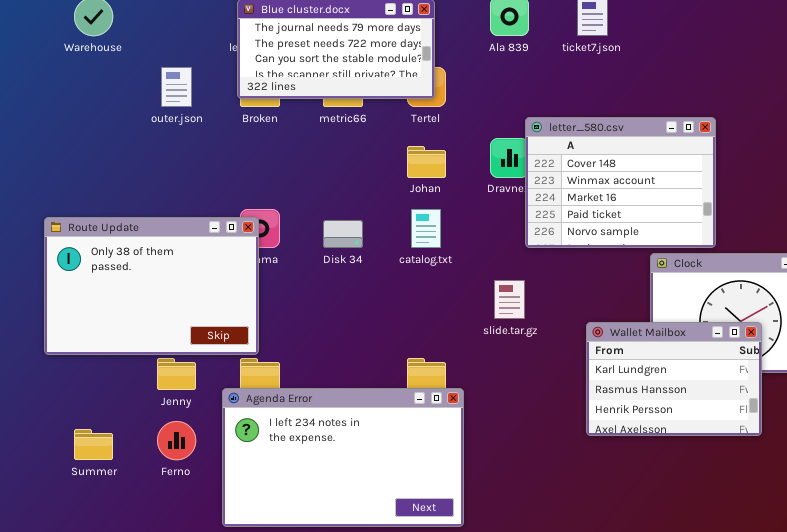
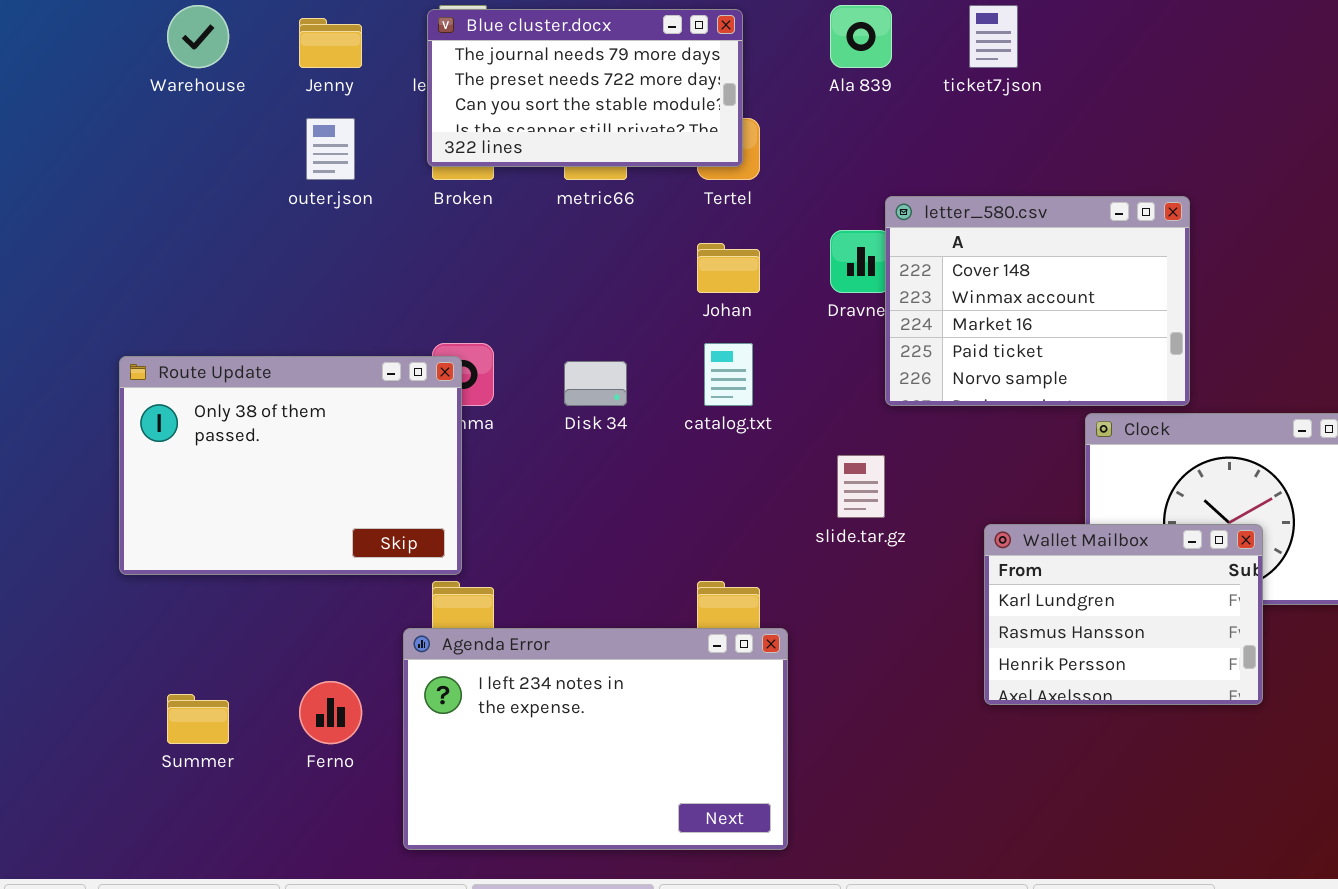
Jenny: [157,358,196,390] -> [299,18,362,68], moved

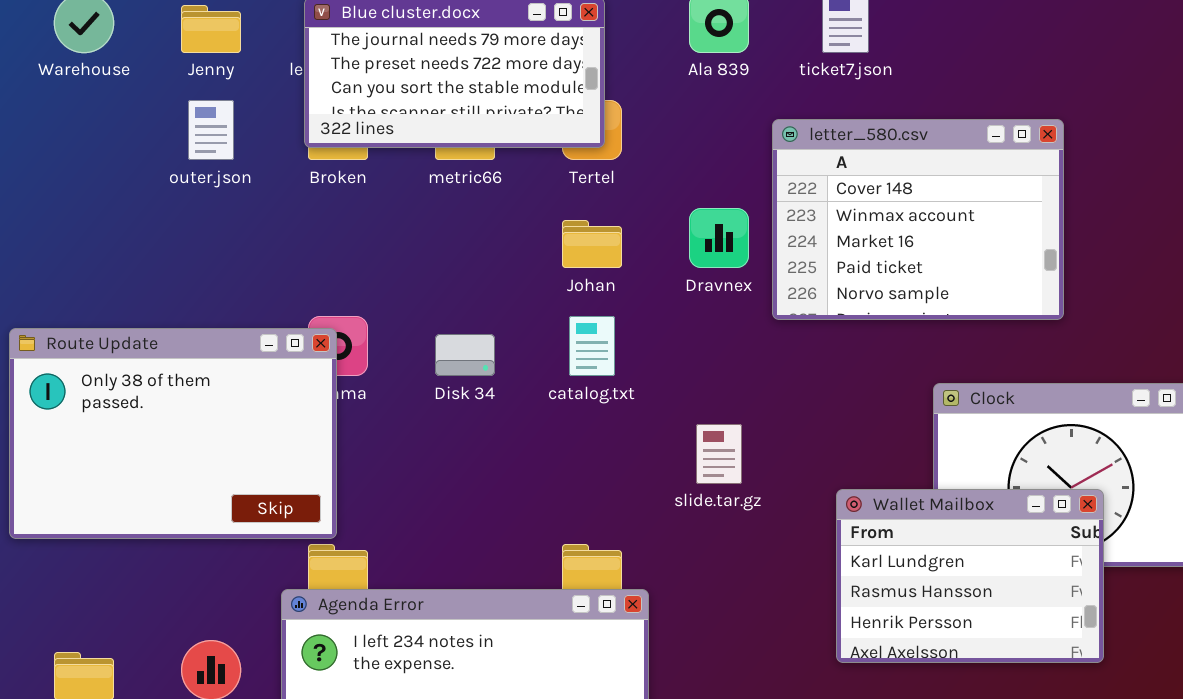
letter_580.csv: [885,196,1190,406] -> [772,119,1064,320], moved

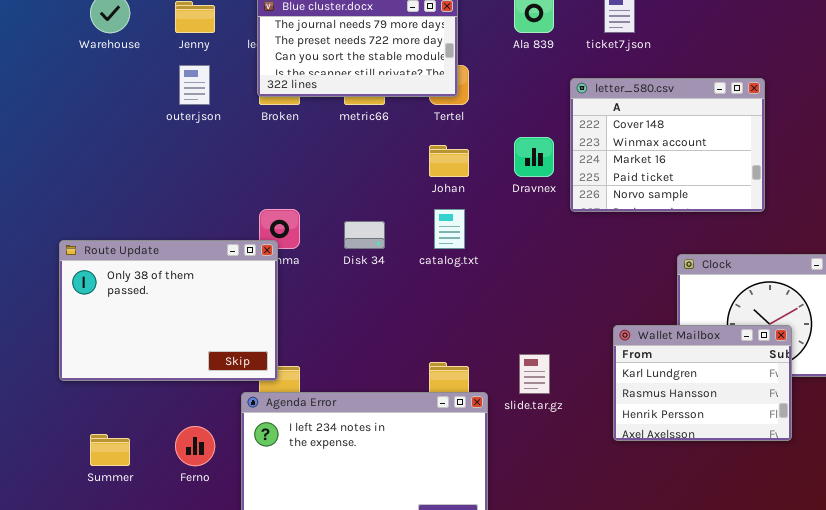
Route Update: [9,328,337,539] -> [59,240,278,381], moved
slide.tar.gz: [696,424,742,484] -> [519,354,550,394], moved

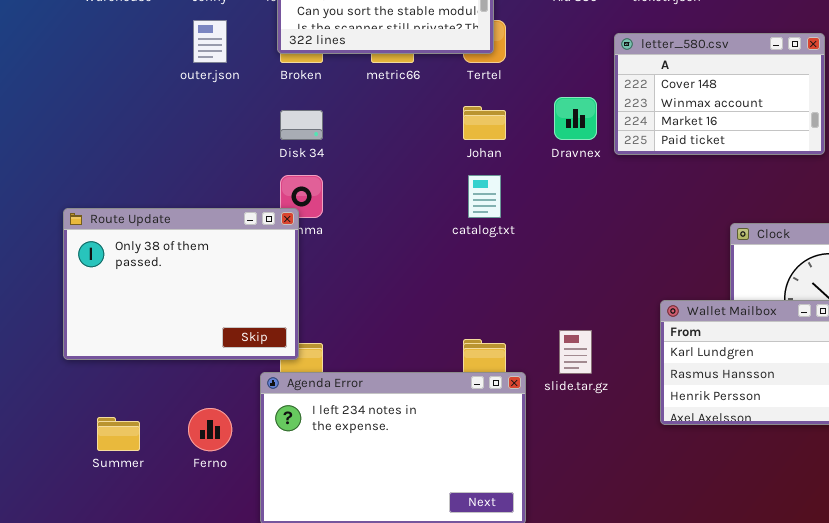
letter_580.csv: [570,78,765,212] -> [614,33,825,155], resized
Disk 34: [344,221,385,249] -> [280,110,323,140], moved

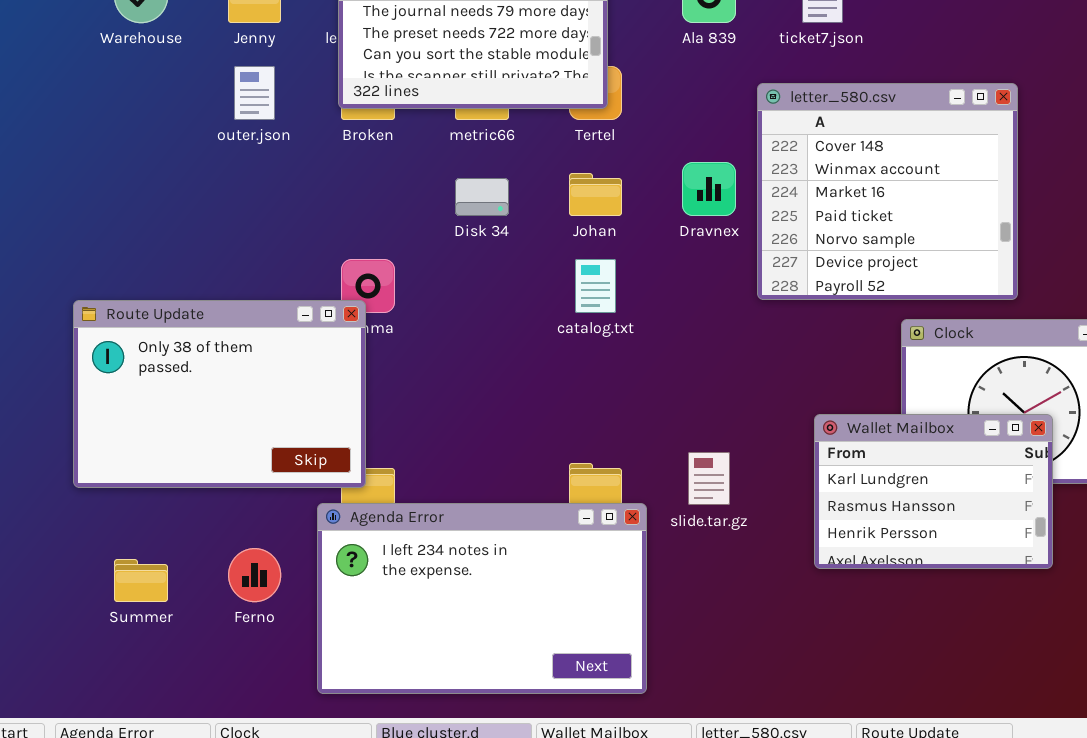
letter_580.csv: [614,33,825,155] -> [757,83,1018,300], resized
Disk 34: [280,110,323,140] -> [455,178,509,216], moved

